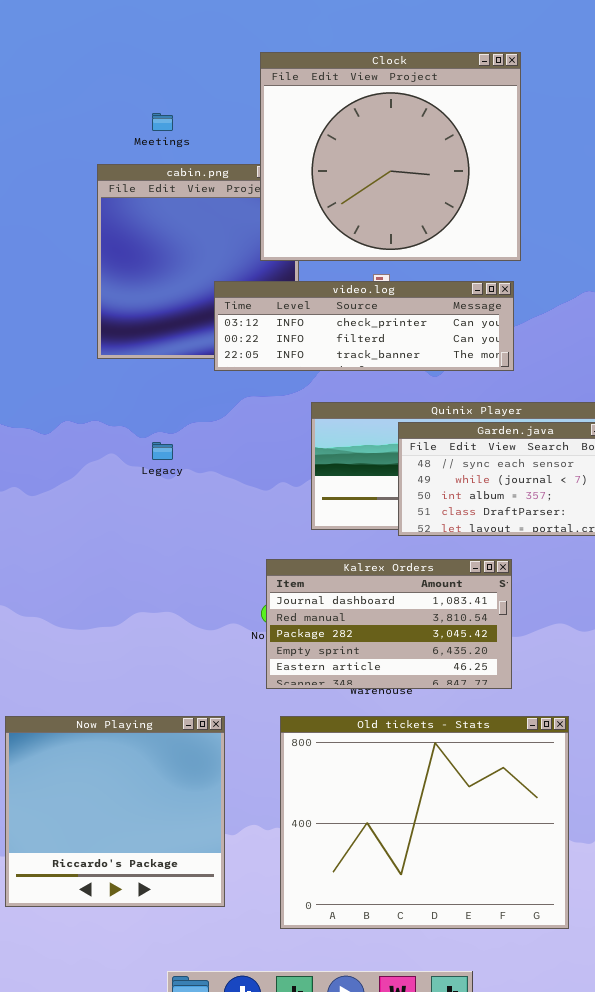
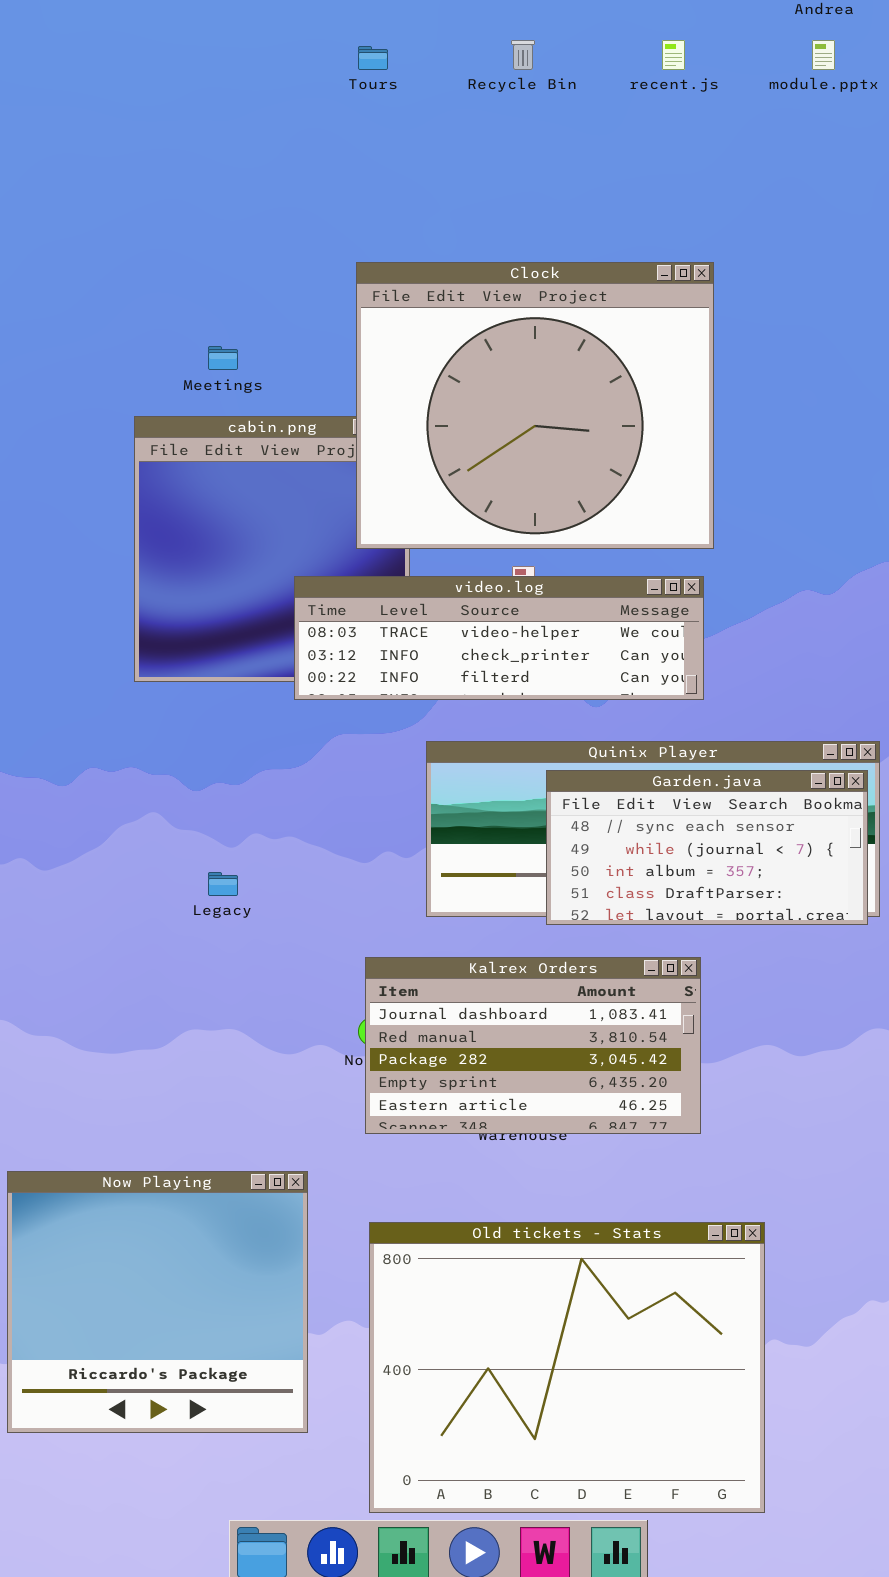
video.log: [214,281,514,371] -> [294,576,704,700], scrolled up 1 row
Legacy: [152,442,173,460] -> [208,872,238,896], moved
Old tickets - Stats: [280,716,569,929] -> [369,1222,765,1513], moved

